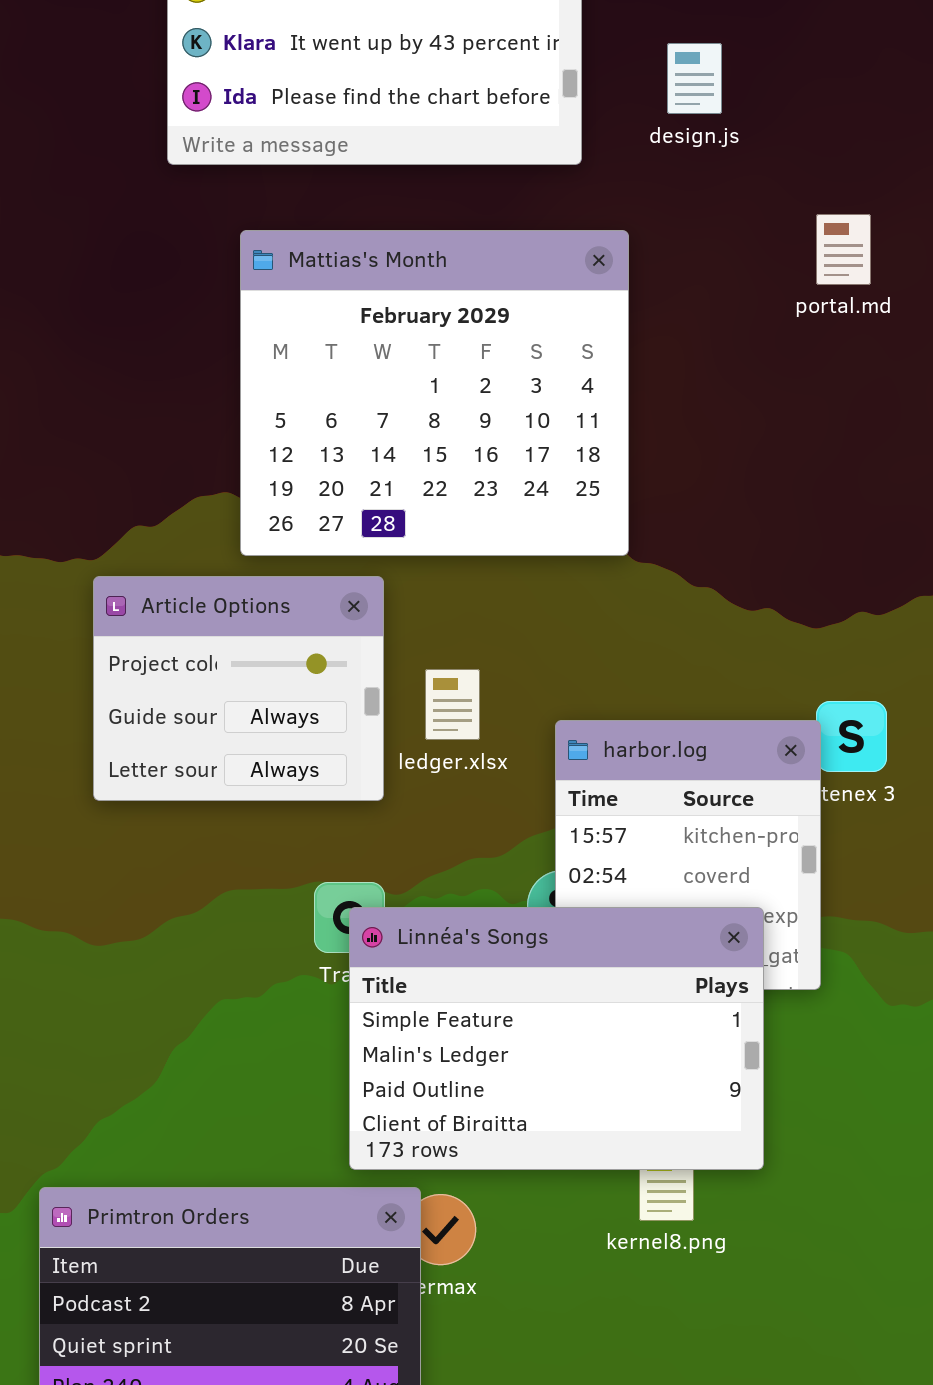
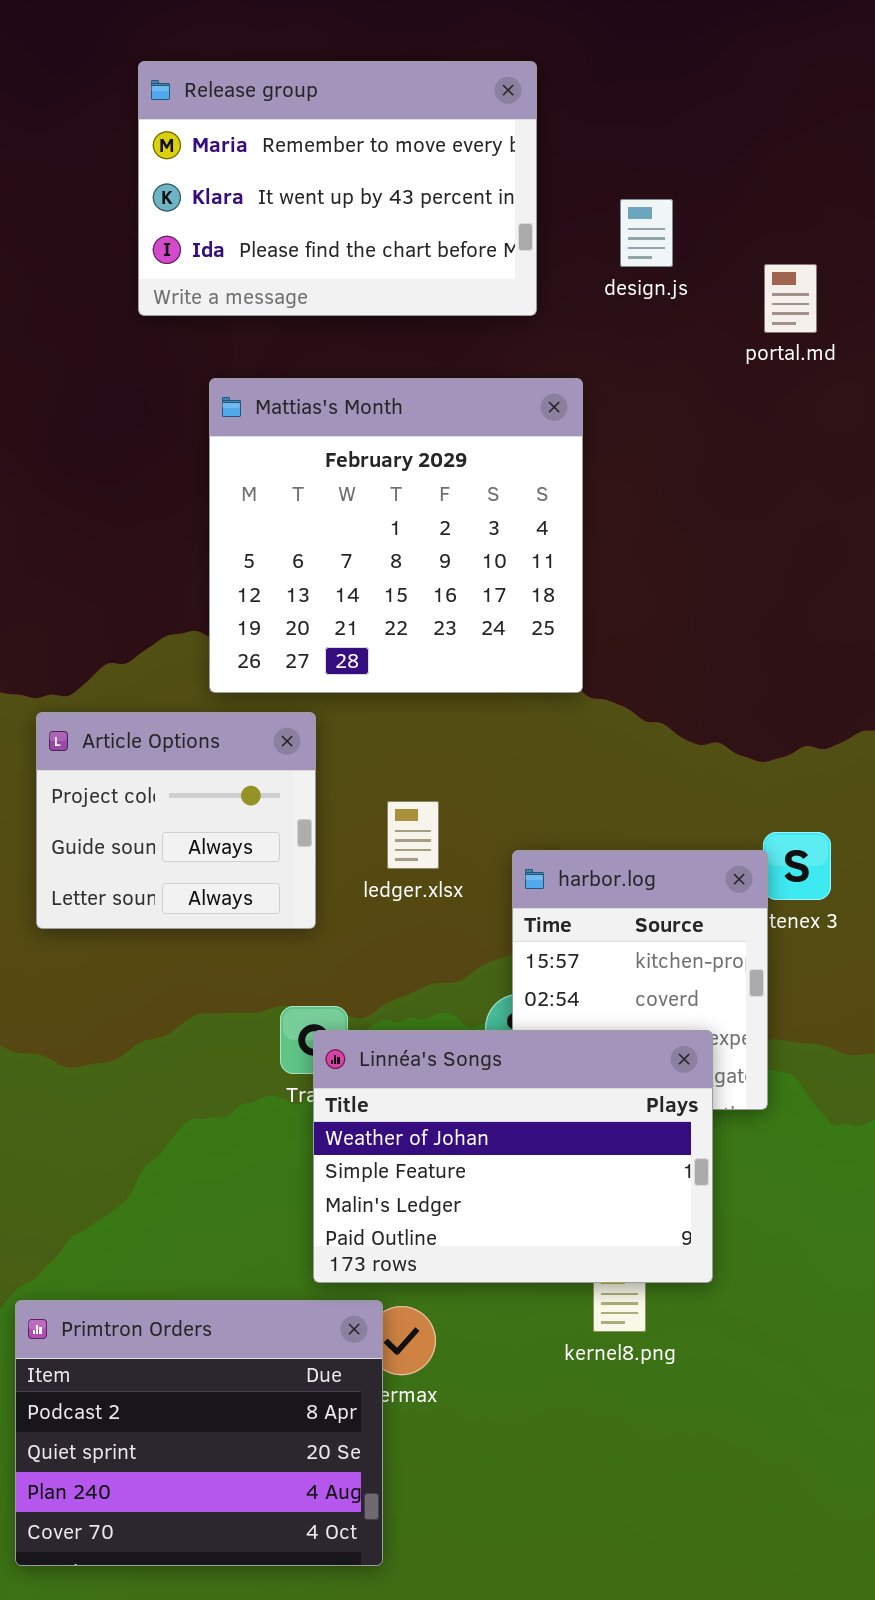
portal.md: [816,214,871,285] -> [764,264,817,333], moved
Article Options: [93,576,384,801] -> [36,712,316,929], moved
Linnéa's Songs: [349,907,764,1170] -> [313,1030,713,1283], scrolled up 1 row

